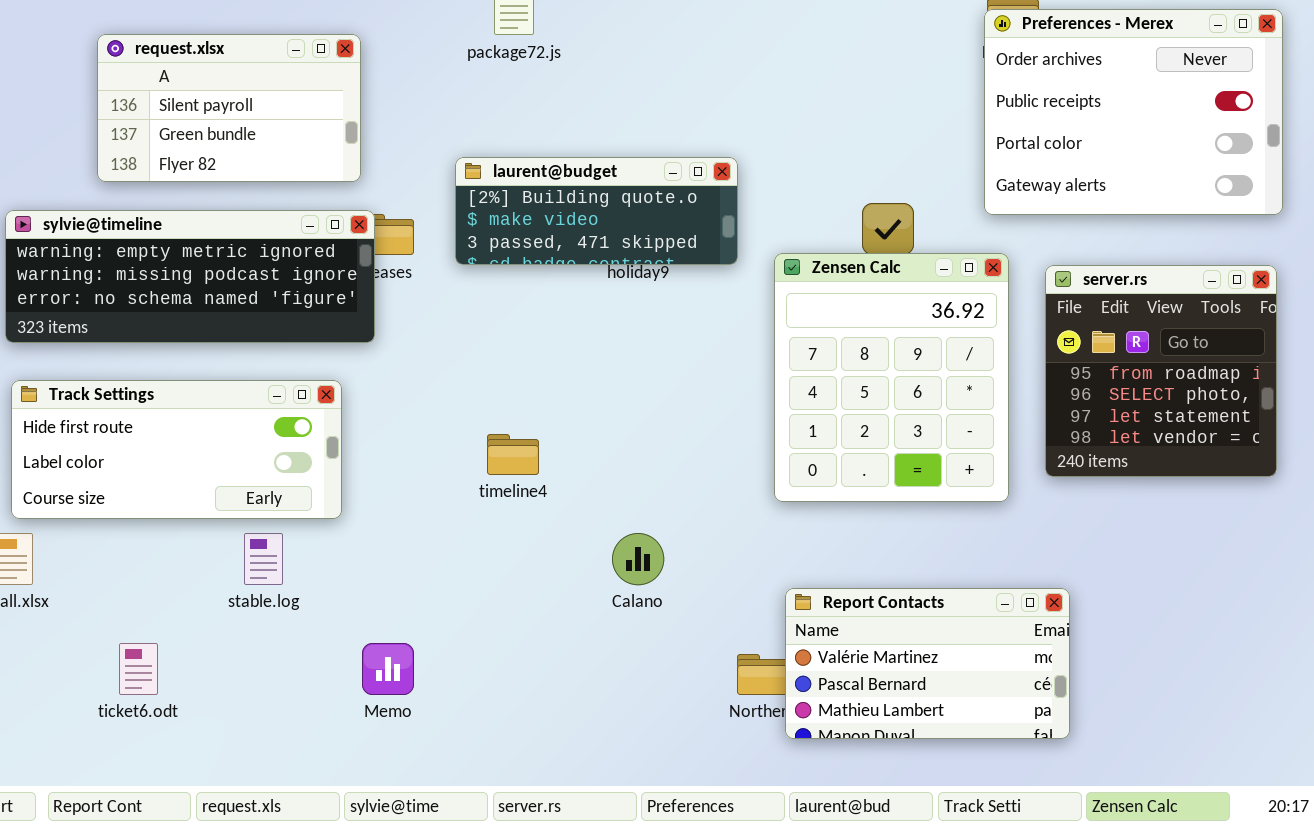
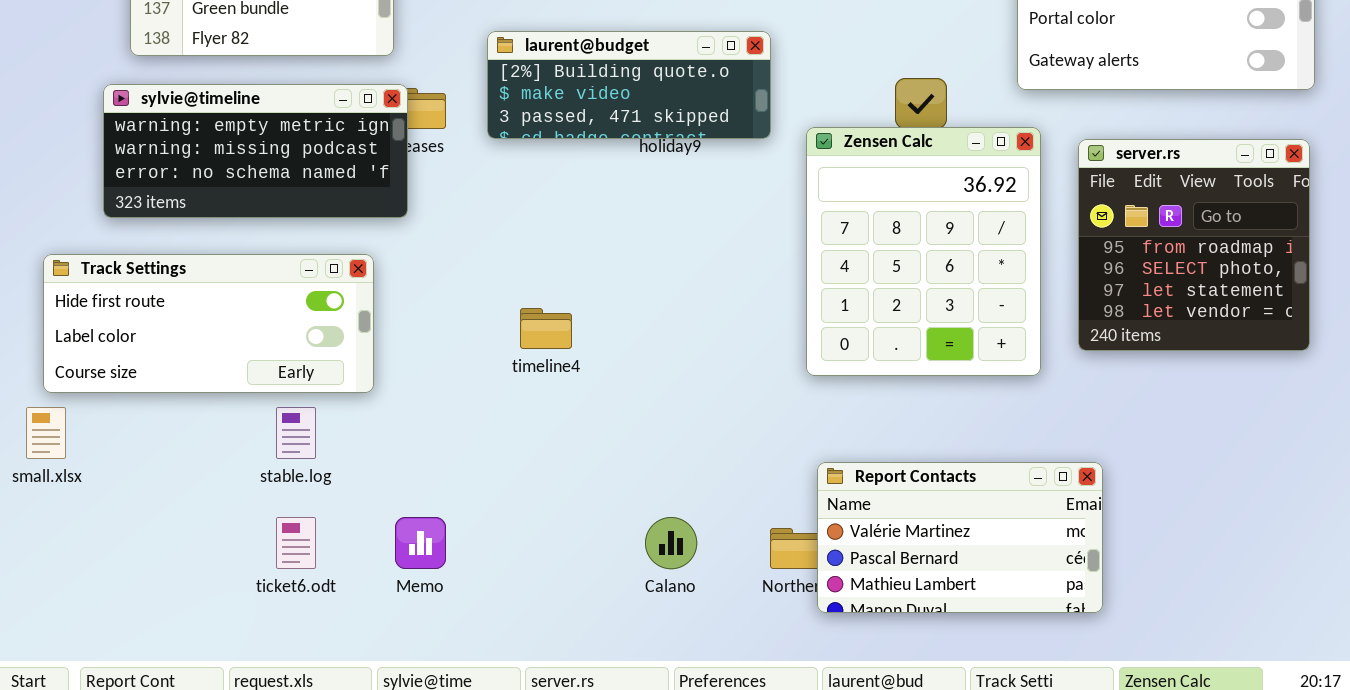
sylvie@timeline: [5,210,375,343] -> [103,84,408,218], resized
Calano: [612,533,664,585] -> [645,517,697,569], moved
ticket6.odt: [119,643,158,695] -> [276,517,316,569], moved

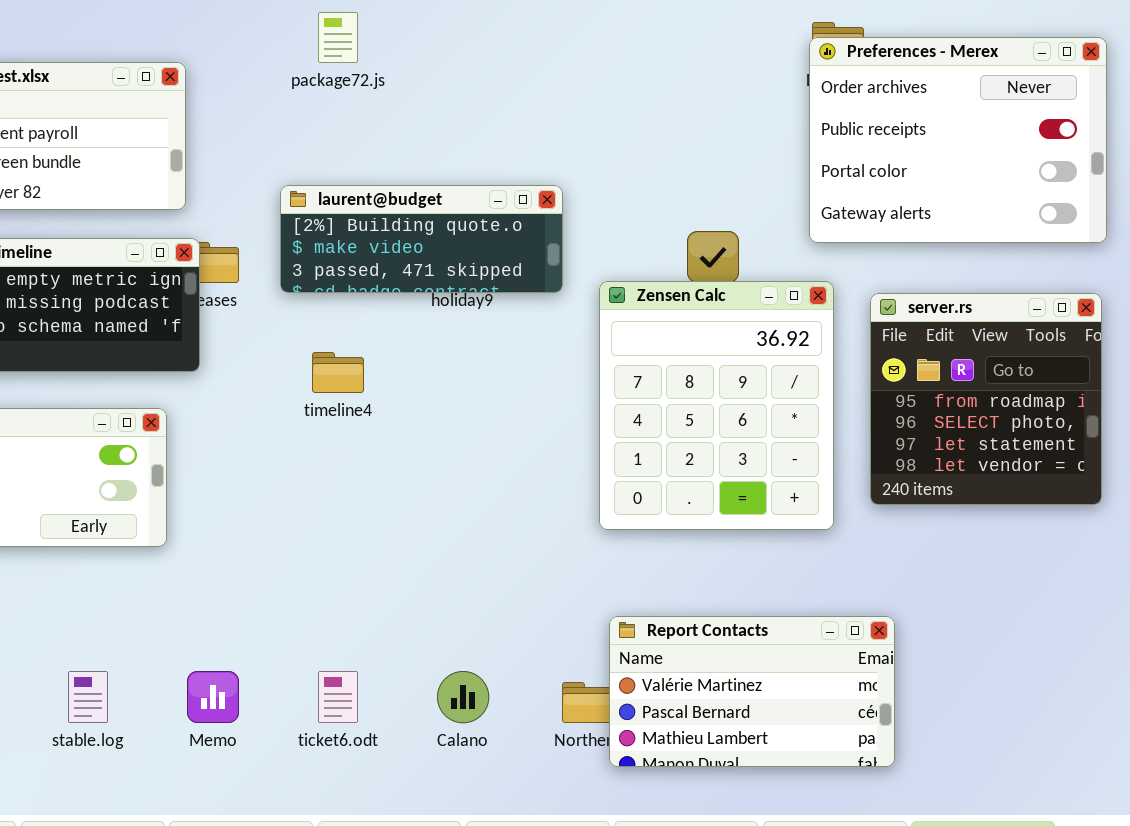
timeline4: [520,308,572,349] -> [312,352,364,393], moved
stable.log: [276,407,316,459] -> [68,671,108,723], moved
ticket6.odt: [276,517,316,569] -> [318,671,358,723], moved

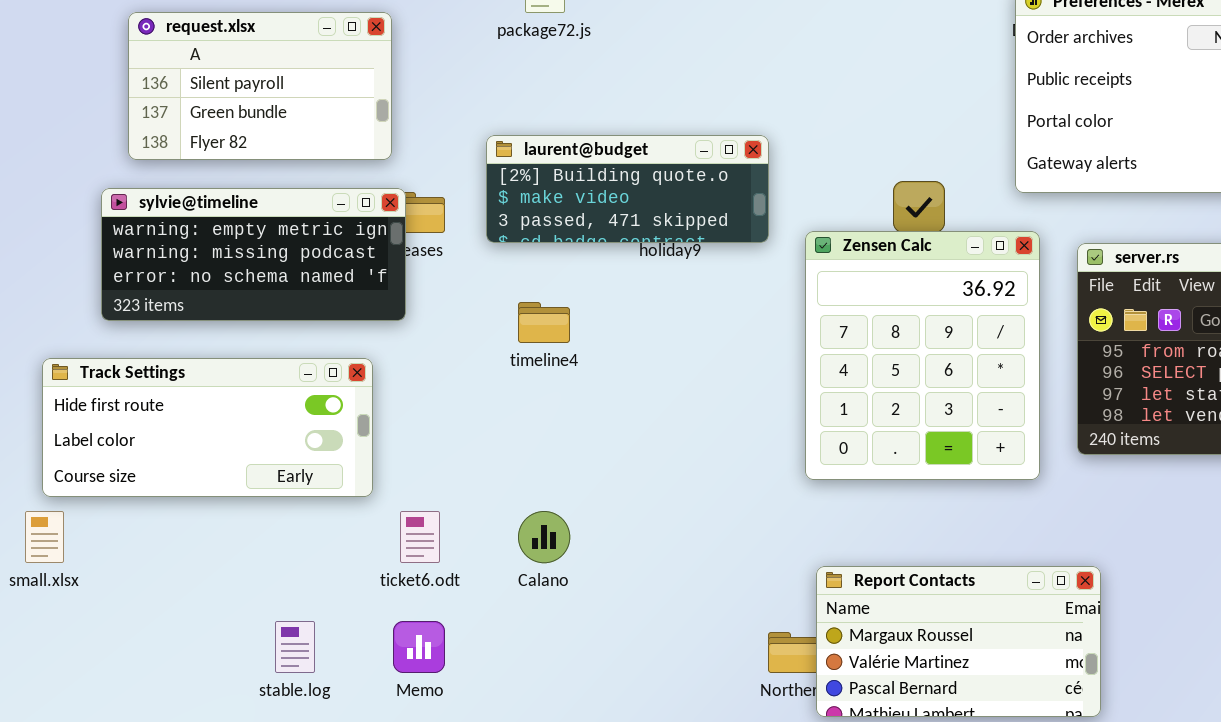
Report Contacts: [609,616,895,767] -> [816,566,1101,717], scrolled up 1 row
ticket6.odt: [318,671,358,723] -> [400,511,440,563], moved
Calano: [437,671,489,723] -> [518,511,570,563], moved

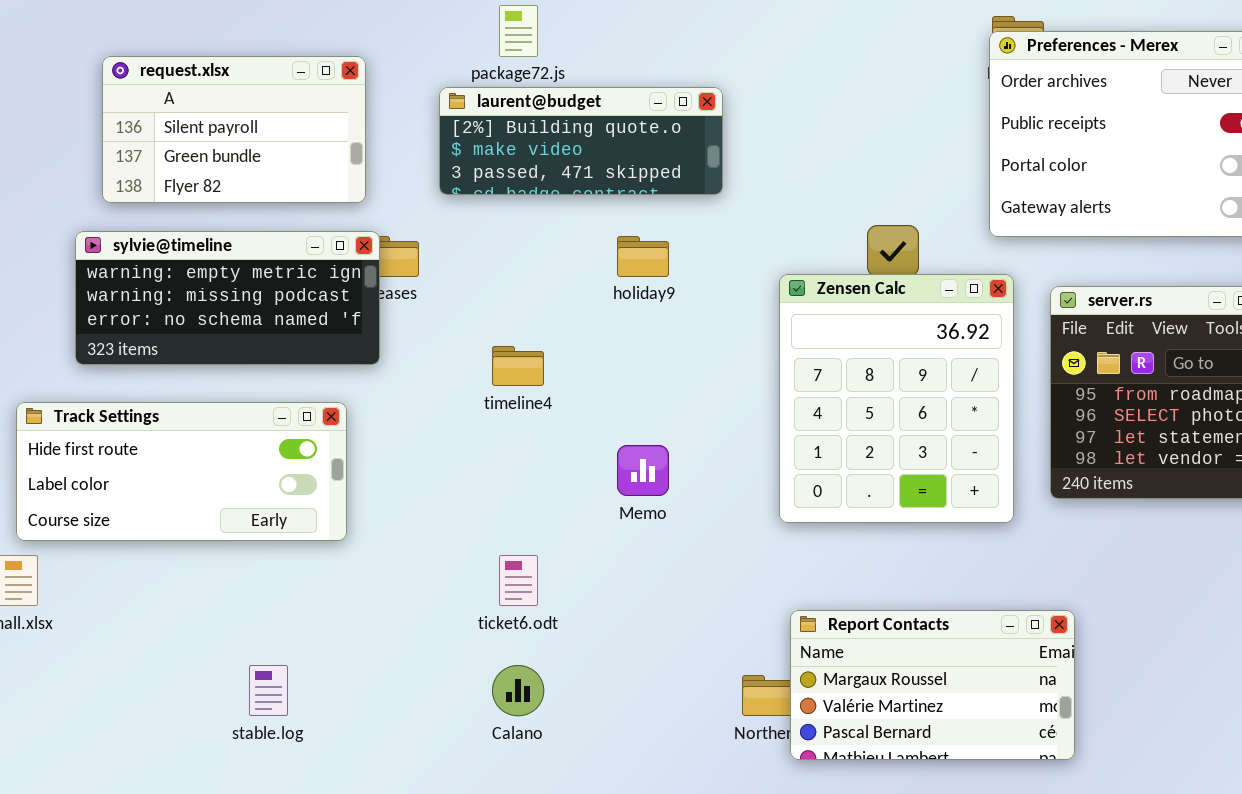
laurent@budget: [486,135,769,243] -> [439,87,723,195], moved
ticket6.odt: [400,511,440,563] -> [499,555,538,606], moved
Calano: [518,511,570,563] -> [492,665,544,716], moved
Memo: [393,621,445,673] -> [617,445,669,496], moved

